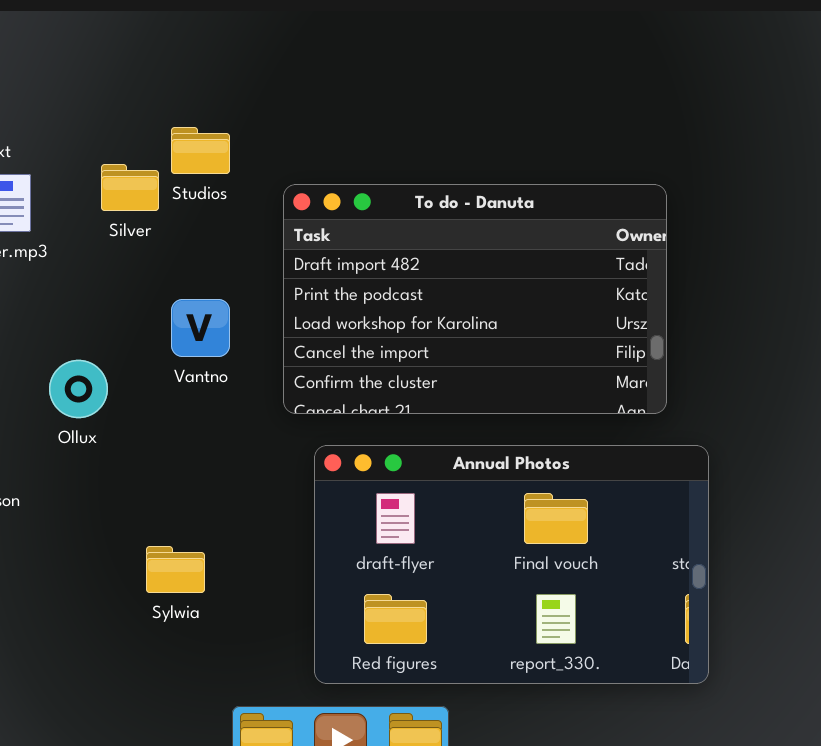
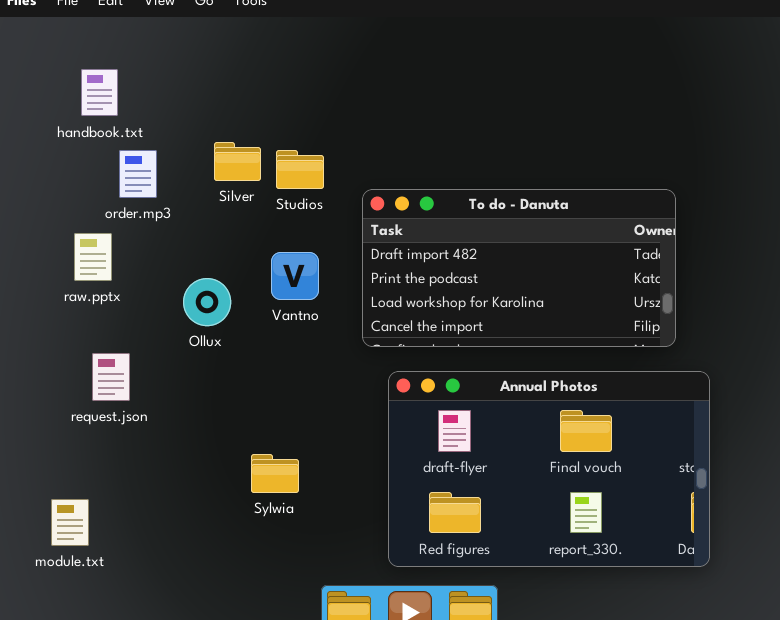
Studios: [171,127,230,174] -> [276,150,324,189], moved
To do - Danuta: [283,184,667,414] -> [362,189,676,347], resized
Ollux: [49,360,108,418] -> [183,278,231,326], moved

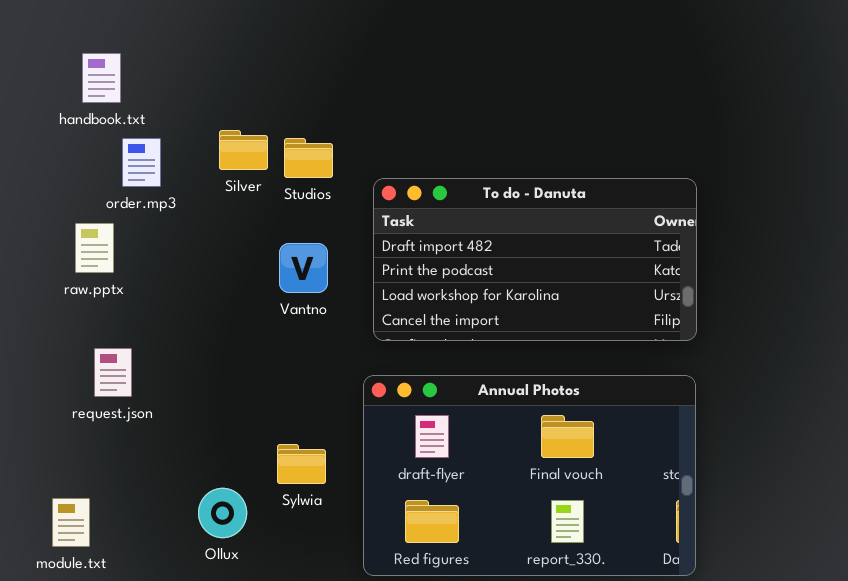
Ollux: [183,278,231,326] -> [198,488,247,538], moved
Annual Photos: [388,371,710,567] -> [363,375,696,576], moved
Sylwia: [251,454,299,493] -> [277,444,326,484], moved

